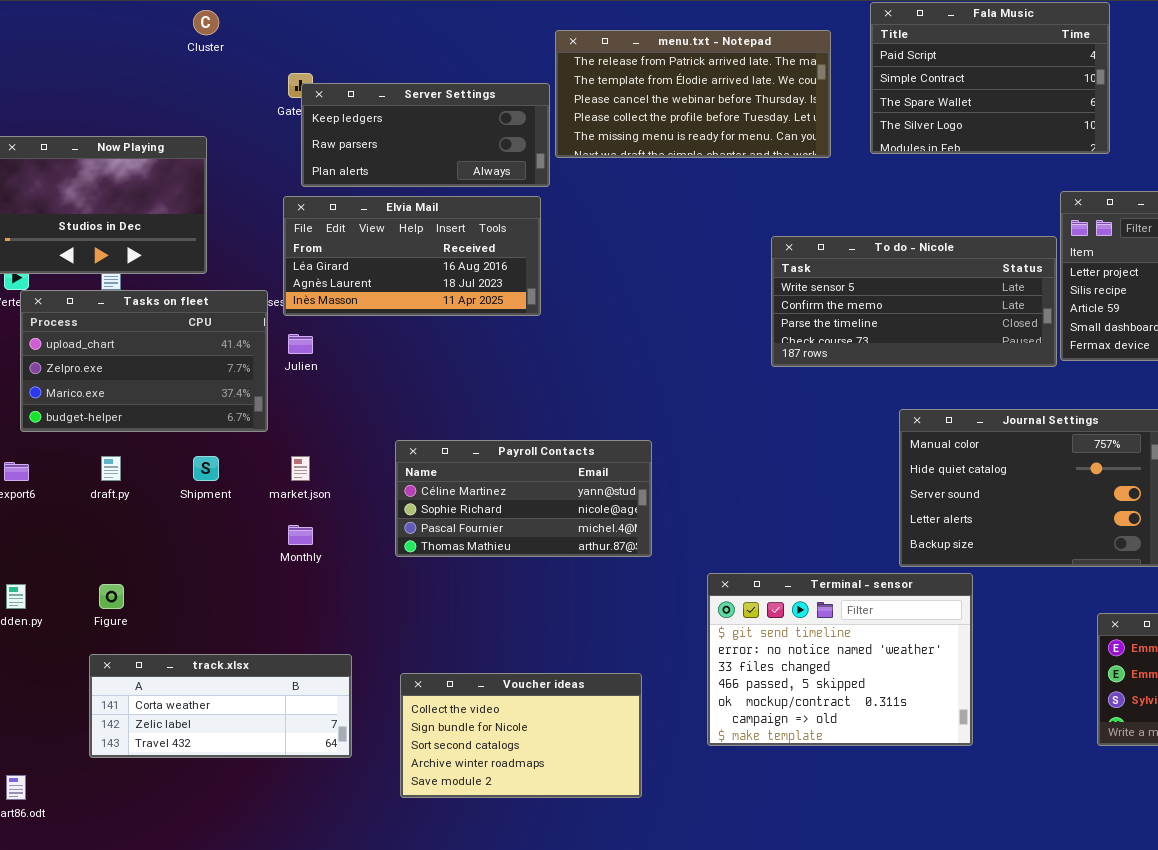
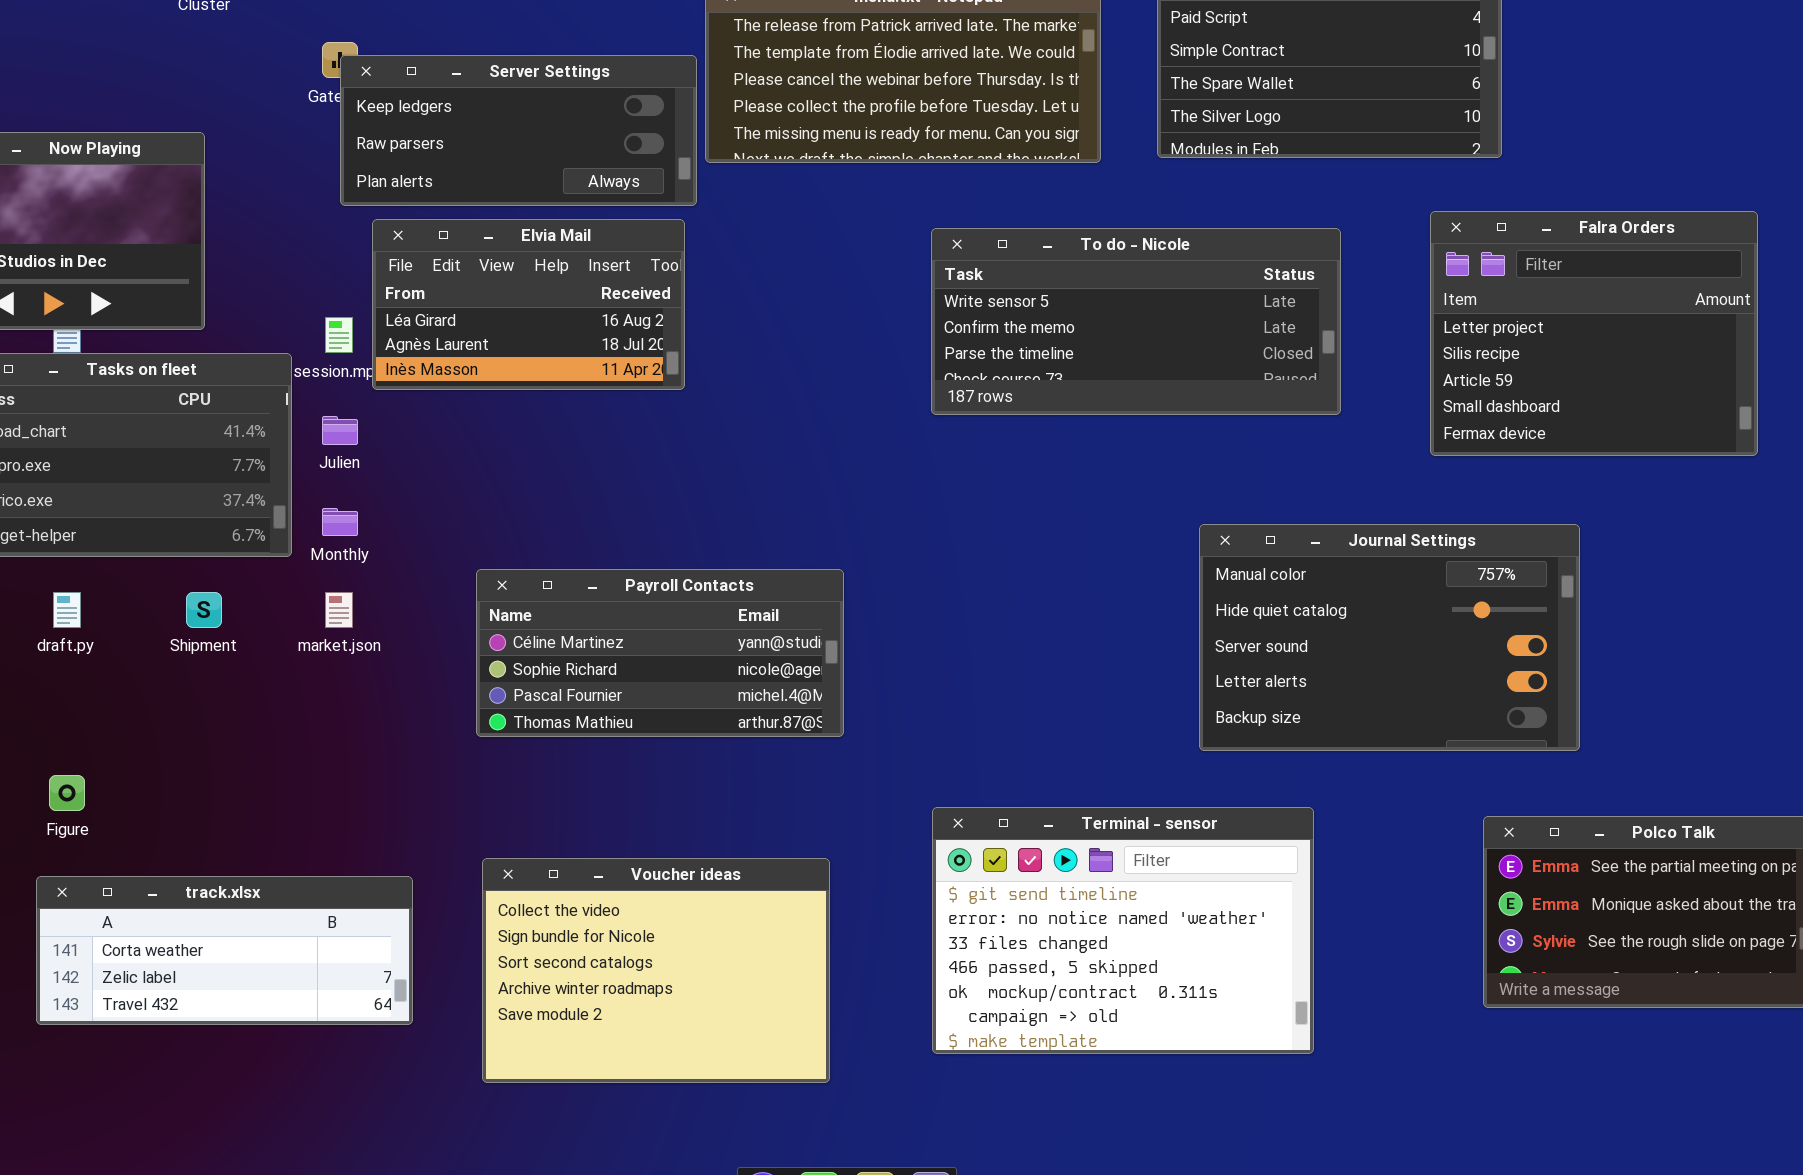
Elvia Mail: [283,196,541,316] -> [372,219,685,390], resized
To do - Nicole: [771,236,1057,367] -> [931,228,1341,415], moved
Monthly: [288,525,313,545] -> [322,508,358,536], moved
Terminal - sensor: [707,573,973,746] -> [932,807,1314,1054], moved
Voucher ideas: [400,673,642,798] -> [482,858,830,1083], resized

